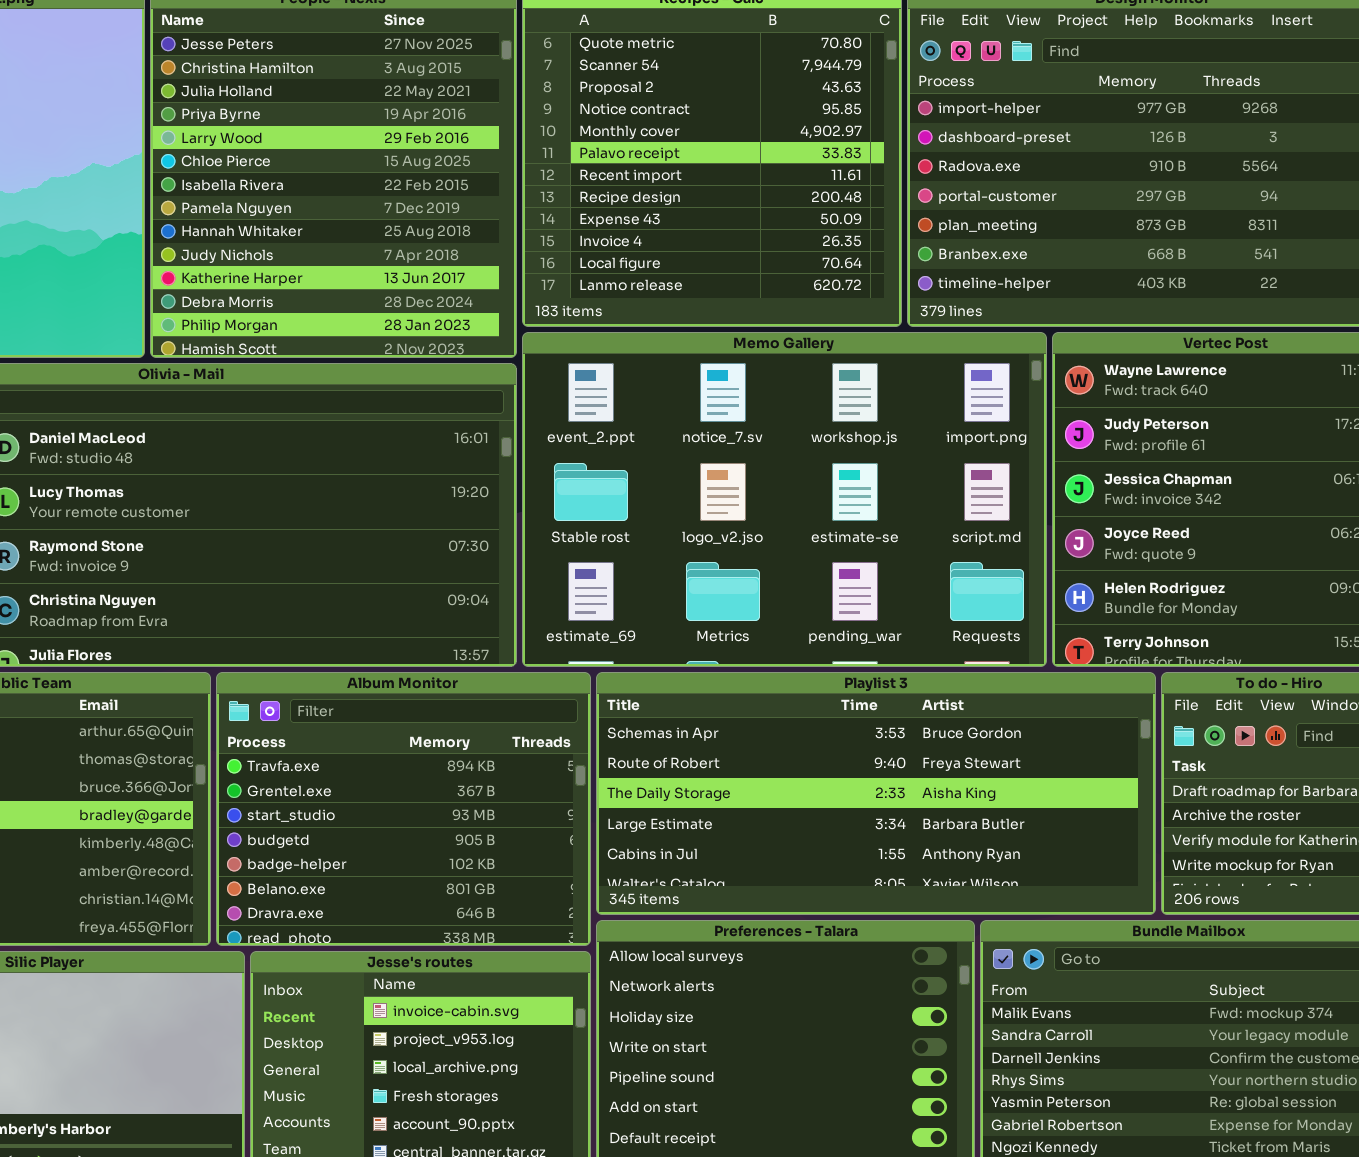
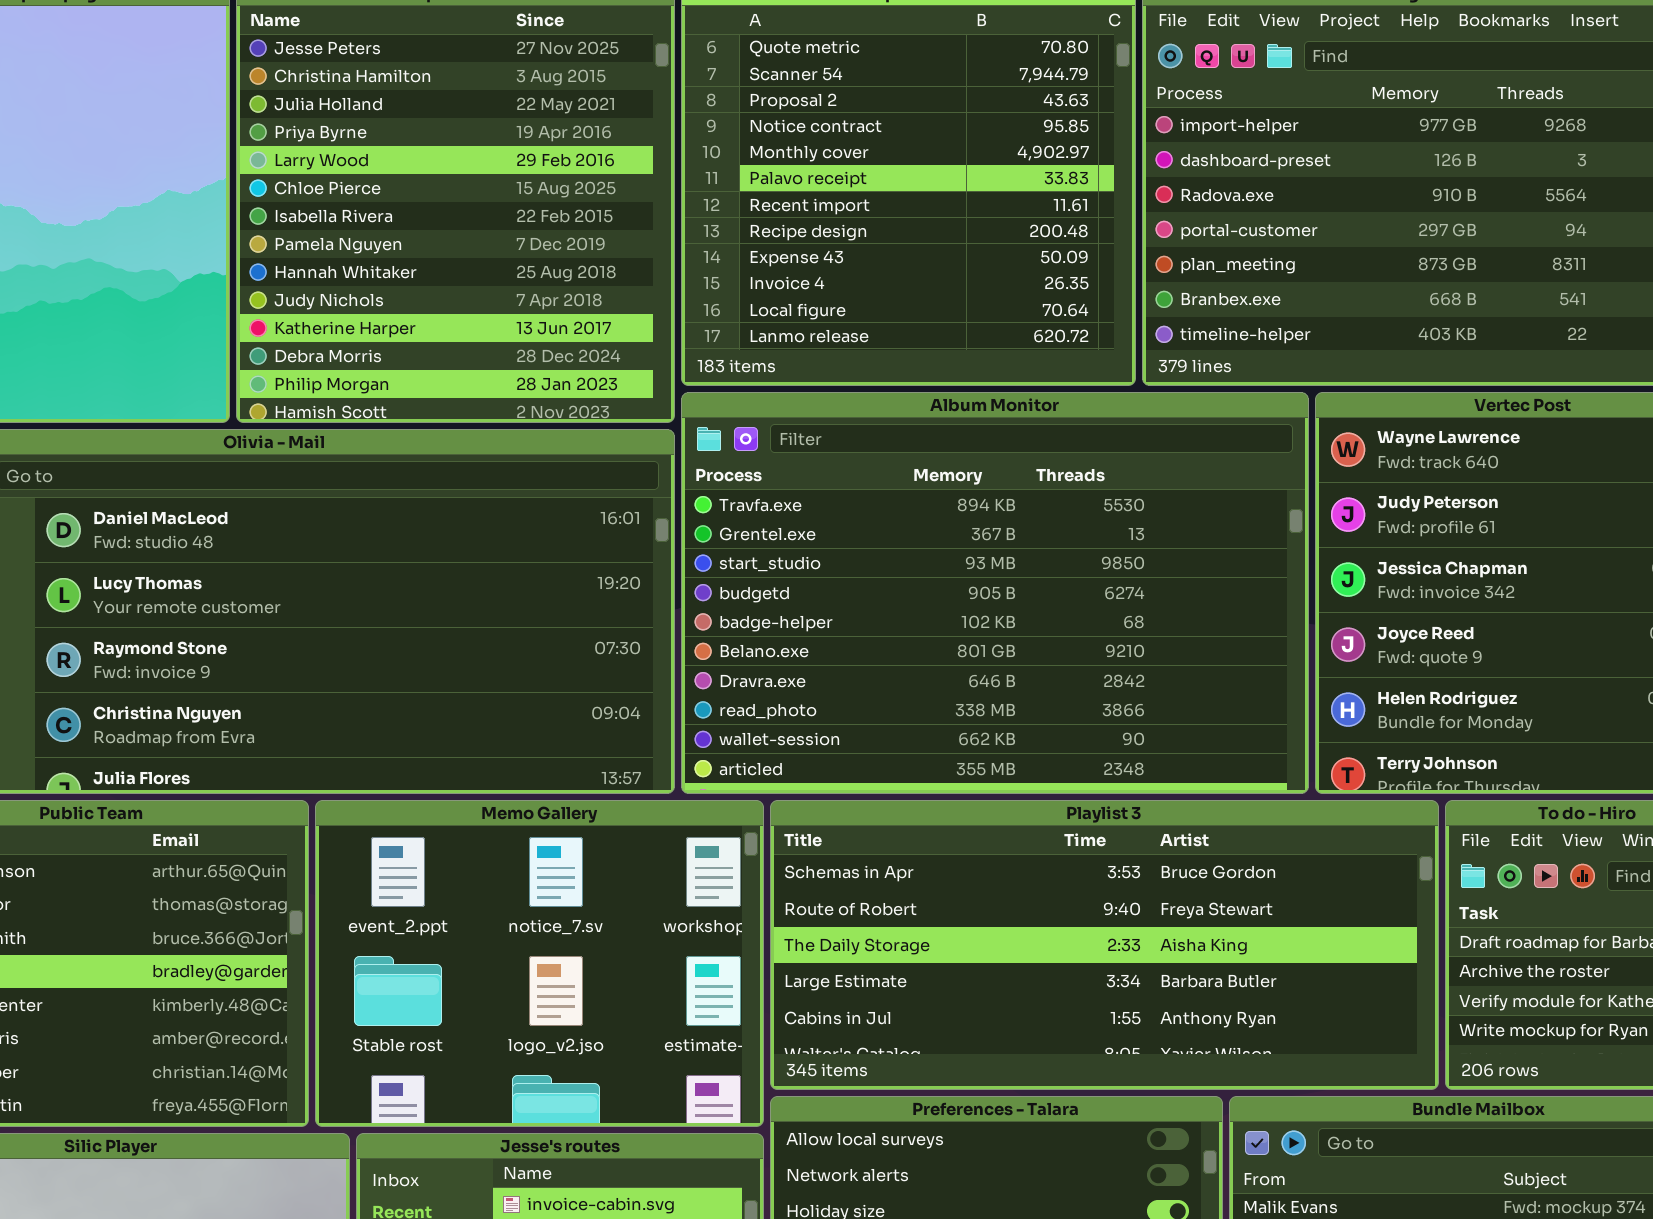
Memo Gallery: [522,332,1047,667] -> [315,800,764,1127], moved, resized
Album Monitor: [216,672,591,946] -> [681,392,1309,794], moved, resized

